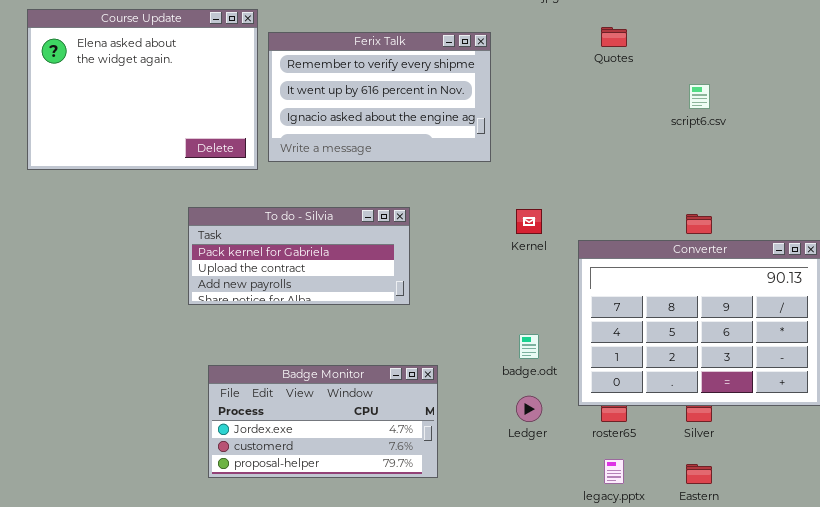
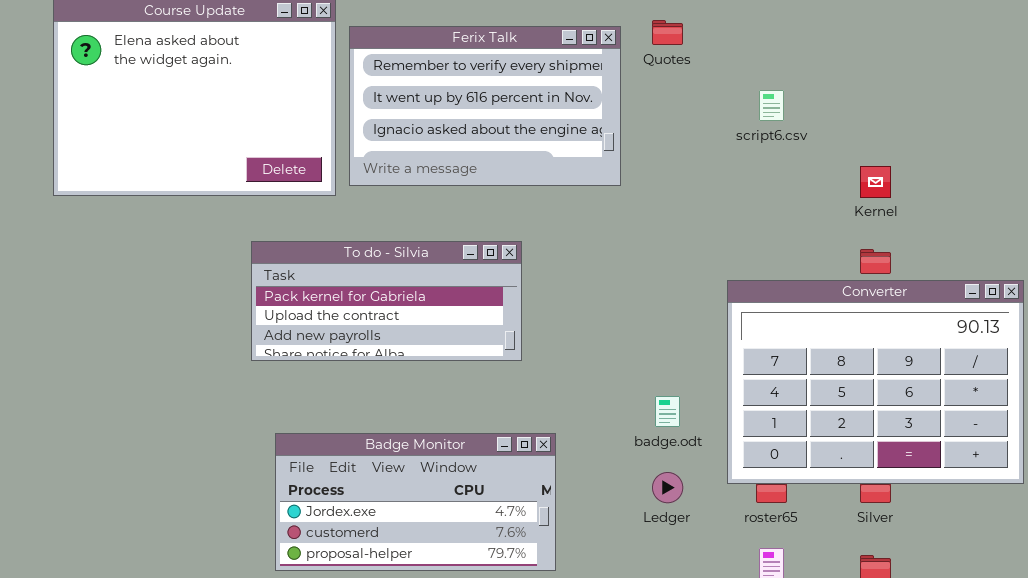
Quotes: [601,27,627,47] -> [652,20,683,45], moved
script6.csv: [689,84,710,109] -> [759,90,784,121], moved
Kernel: [516,209,542,234] -> [860,166,891,198], moved

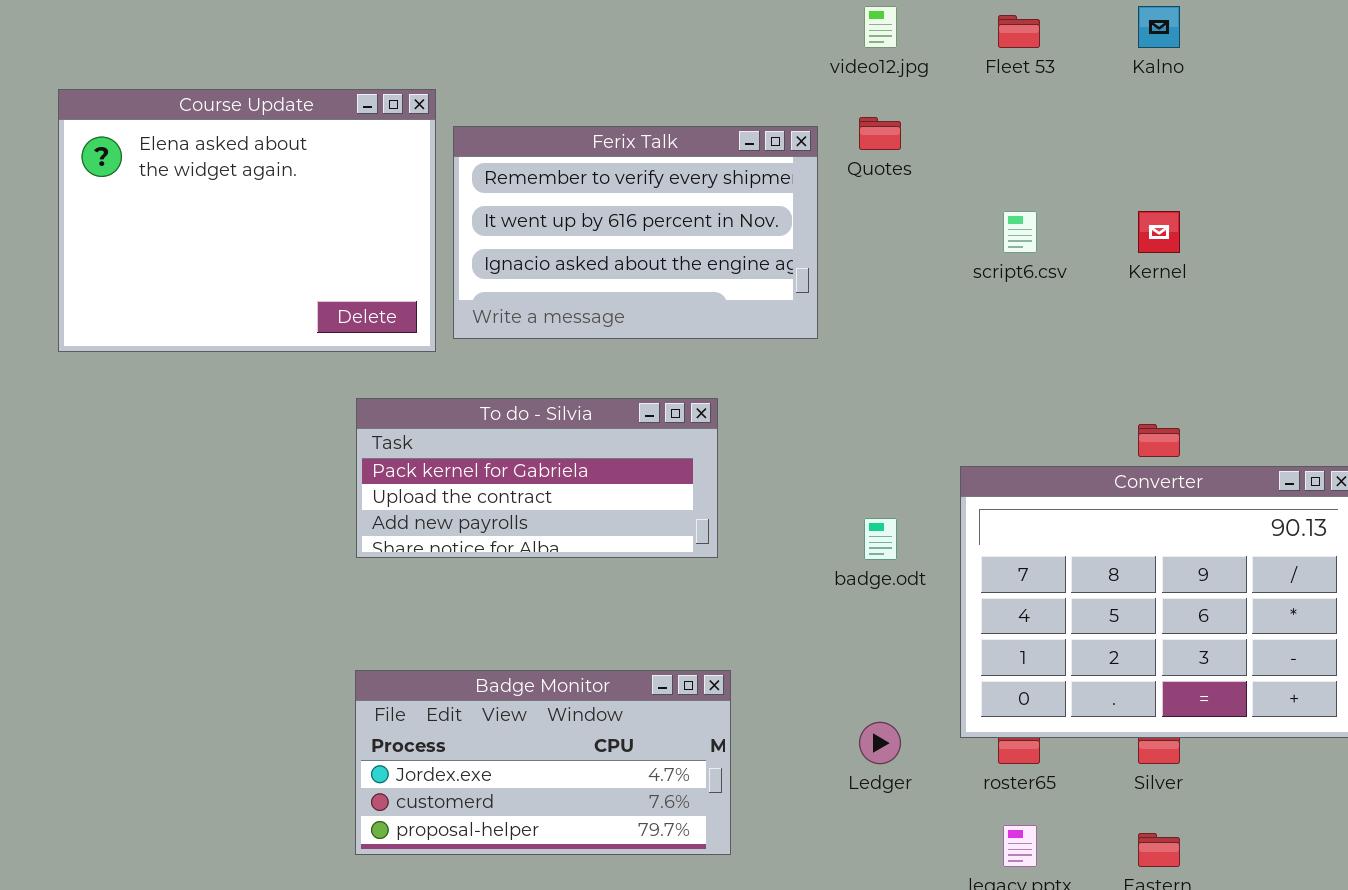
Kernel: [860,166,891,198] -> [1138,211,1180,253], moved
To do - Silvia: [251,241,522,361] -> [356,398,718,558], moved
badge.odt: [655,396,680,427] -> [864,518,897,560], moved

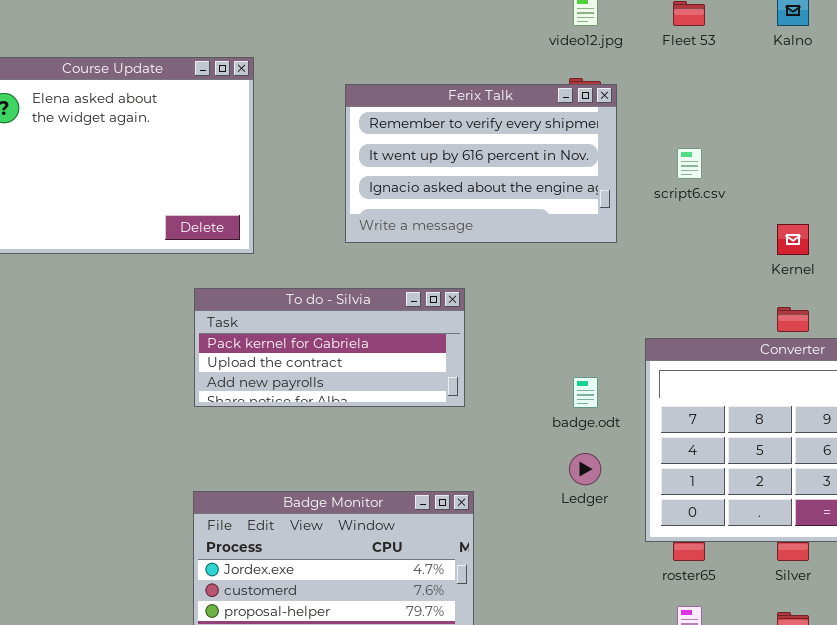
Ferix Talk: [453,126,818,339] -> [345,84,617,243], moved
Kernel: [1138,211,1180,253] -> [777,224,809,255], moved
Ledger: [859,722,901,764] -> [569,453,601,485], moved

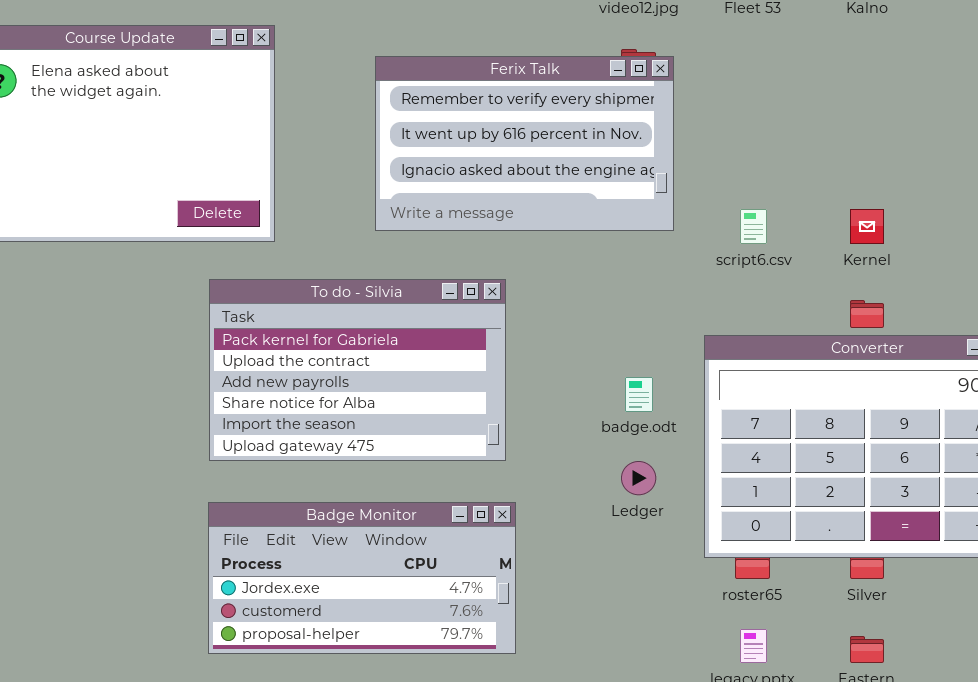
script6.csv: [677,148,702,179] -> [740,209,767,244], moved
To do - Silvia: [194,288,465,407] -> [209,279,506,461], resized

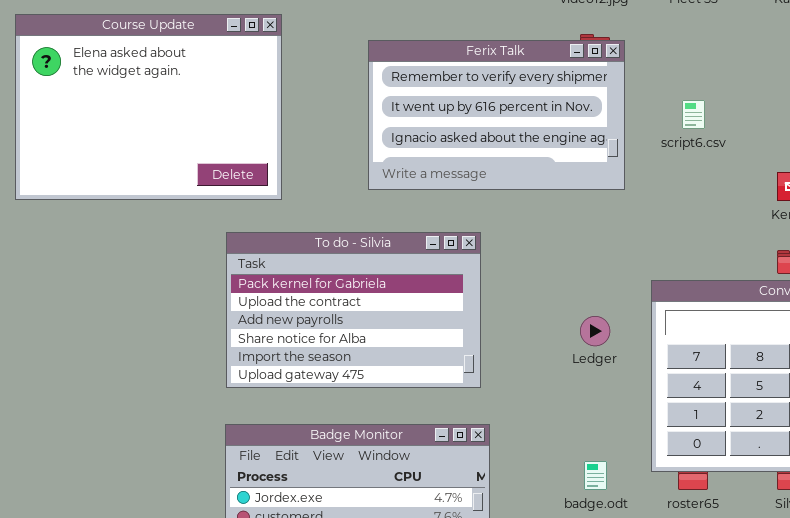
script6.csv: [740,209,767,244] -> [682,100,705,129], moved
badge.odt: [625,377,653,412] -> [584,461,607,490], moved
Ledger: [621,461,656,495] -> [580,316,610,346], moved

